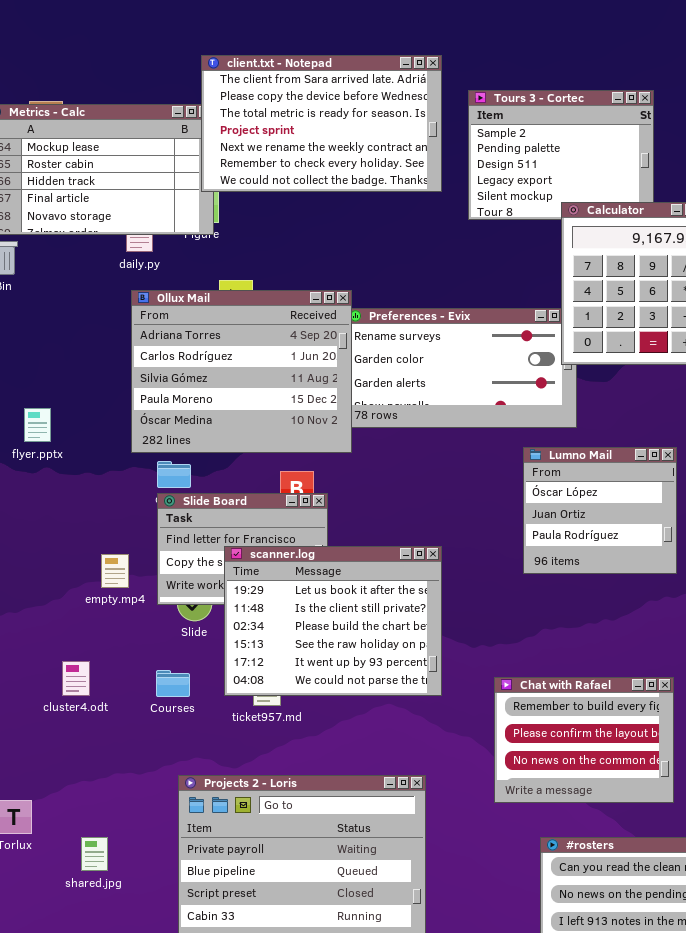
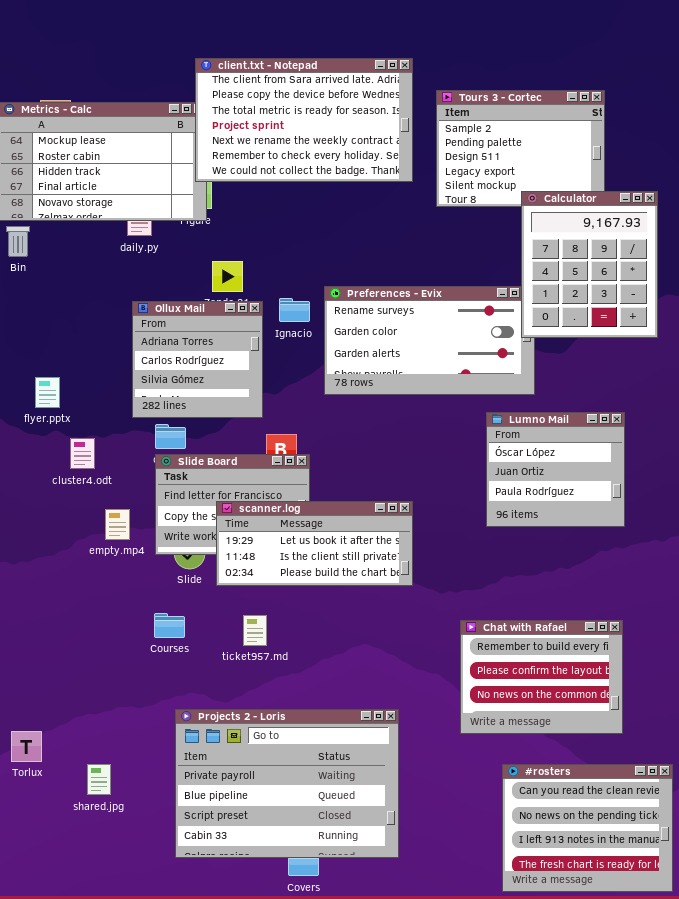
Ollux Mail: [131,290,352,453] -> [132,301,263,418], resized
scanner.log: [224,546,442,696] -> [216,501,413,586], resized
cluster4.odt: [62,661,90,696] -> [70,438,95,469], moved

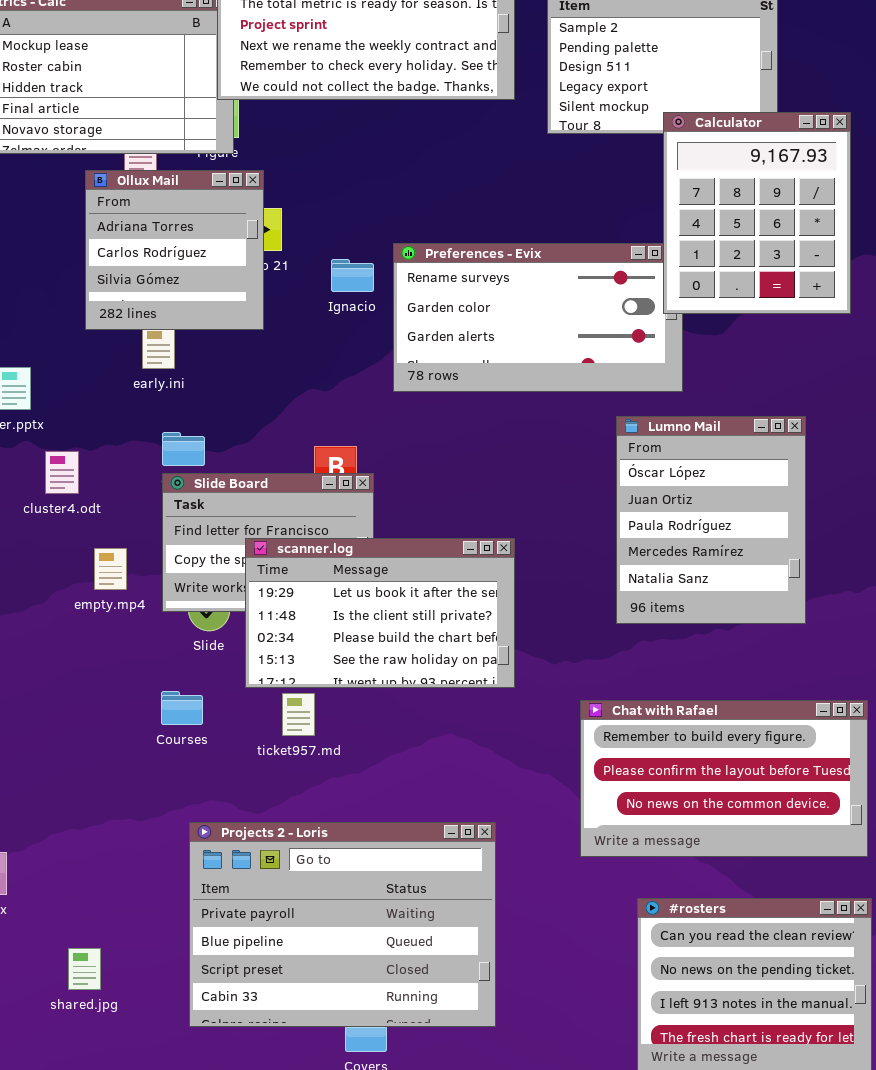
Ollux Mail: [132,301,263,418] -> [85,170,264,330], moved
Lumno Mail: [486,412,625,527] -> [616,416,806,624], resized
scanner.log: [216,501,413,586] -> [245,538,515,688], resized
Chat with Rafael: [460,620,623,734] -> [580,700,868,857], resized
shared.jpg: [87,764,111,795] -> [68,948,101,990], moved

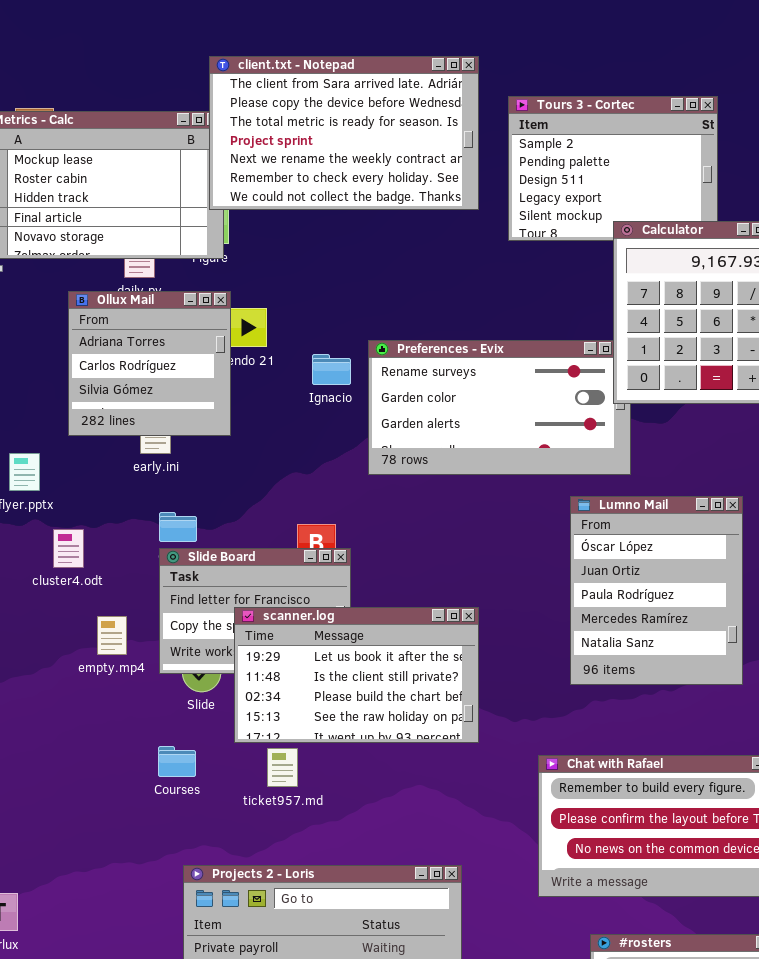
Ollux Mail: [85,170,264,330] -> [68,291,231,436], moved

